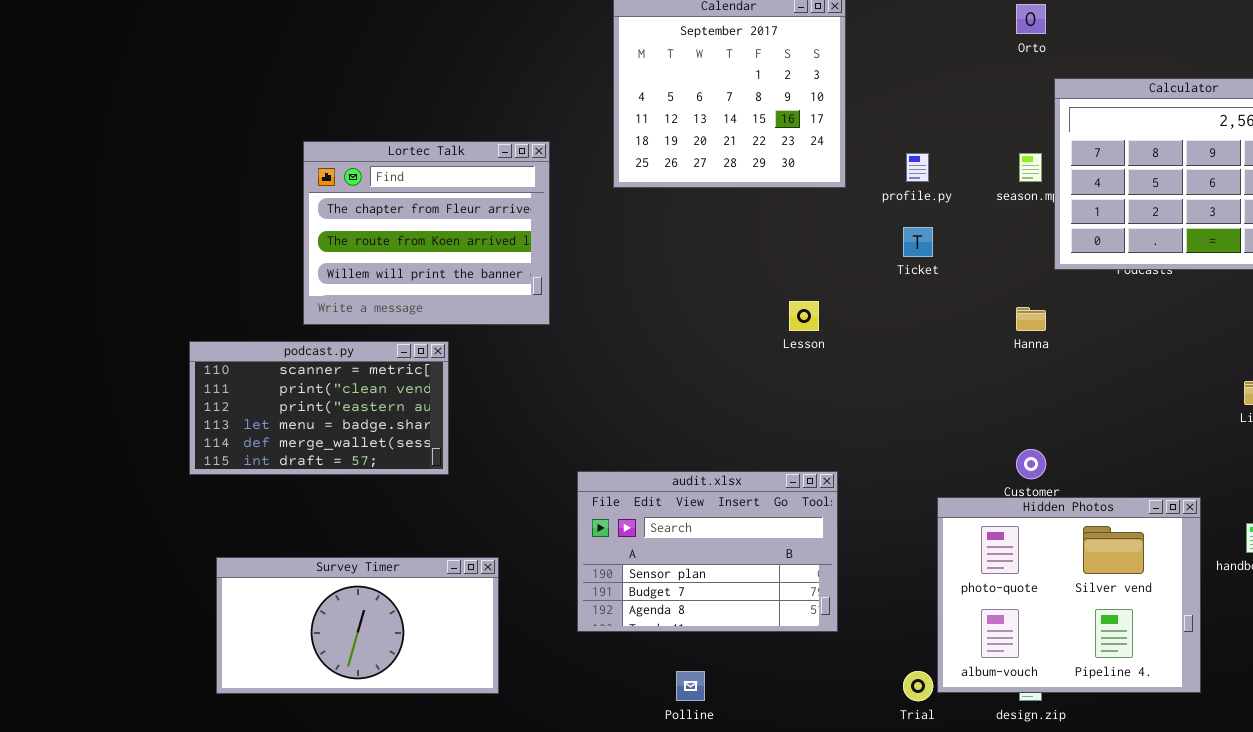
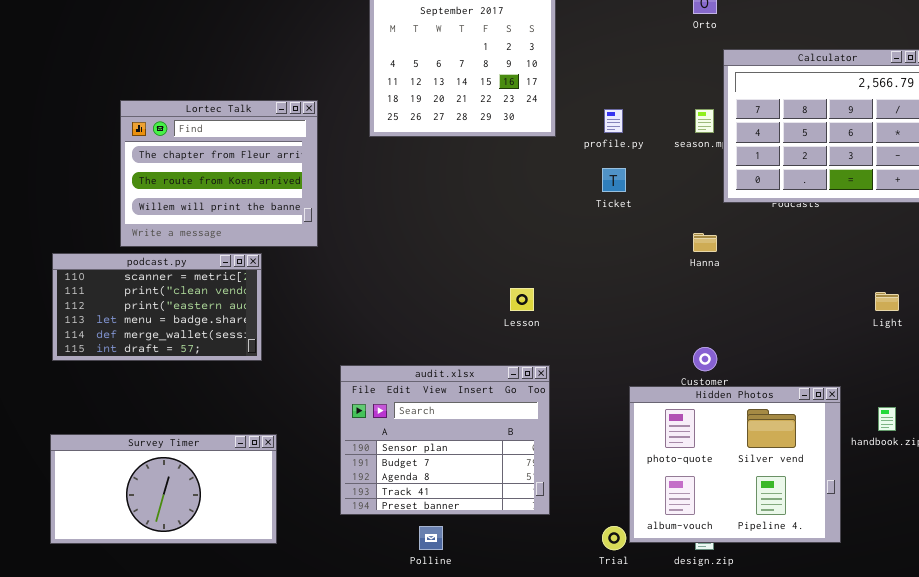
Lesson: [789,301,819,331] -> [510,288,534,311], moved
podcast.py: [189,341,449,475] -> [52,253,262,361], moved
audit.xlsx: [577,471,838,632] -> [340,365,550,515], resized

